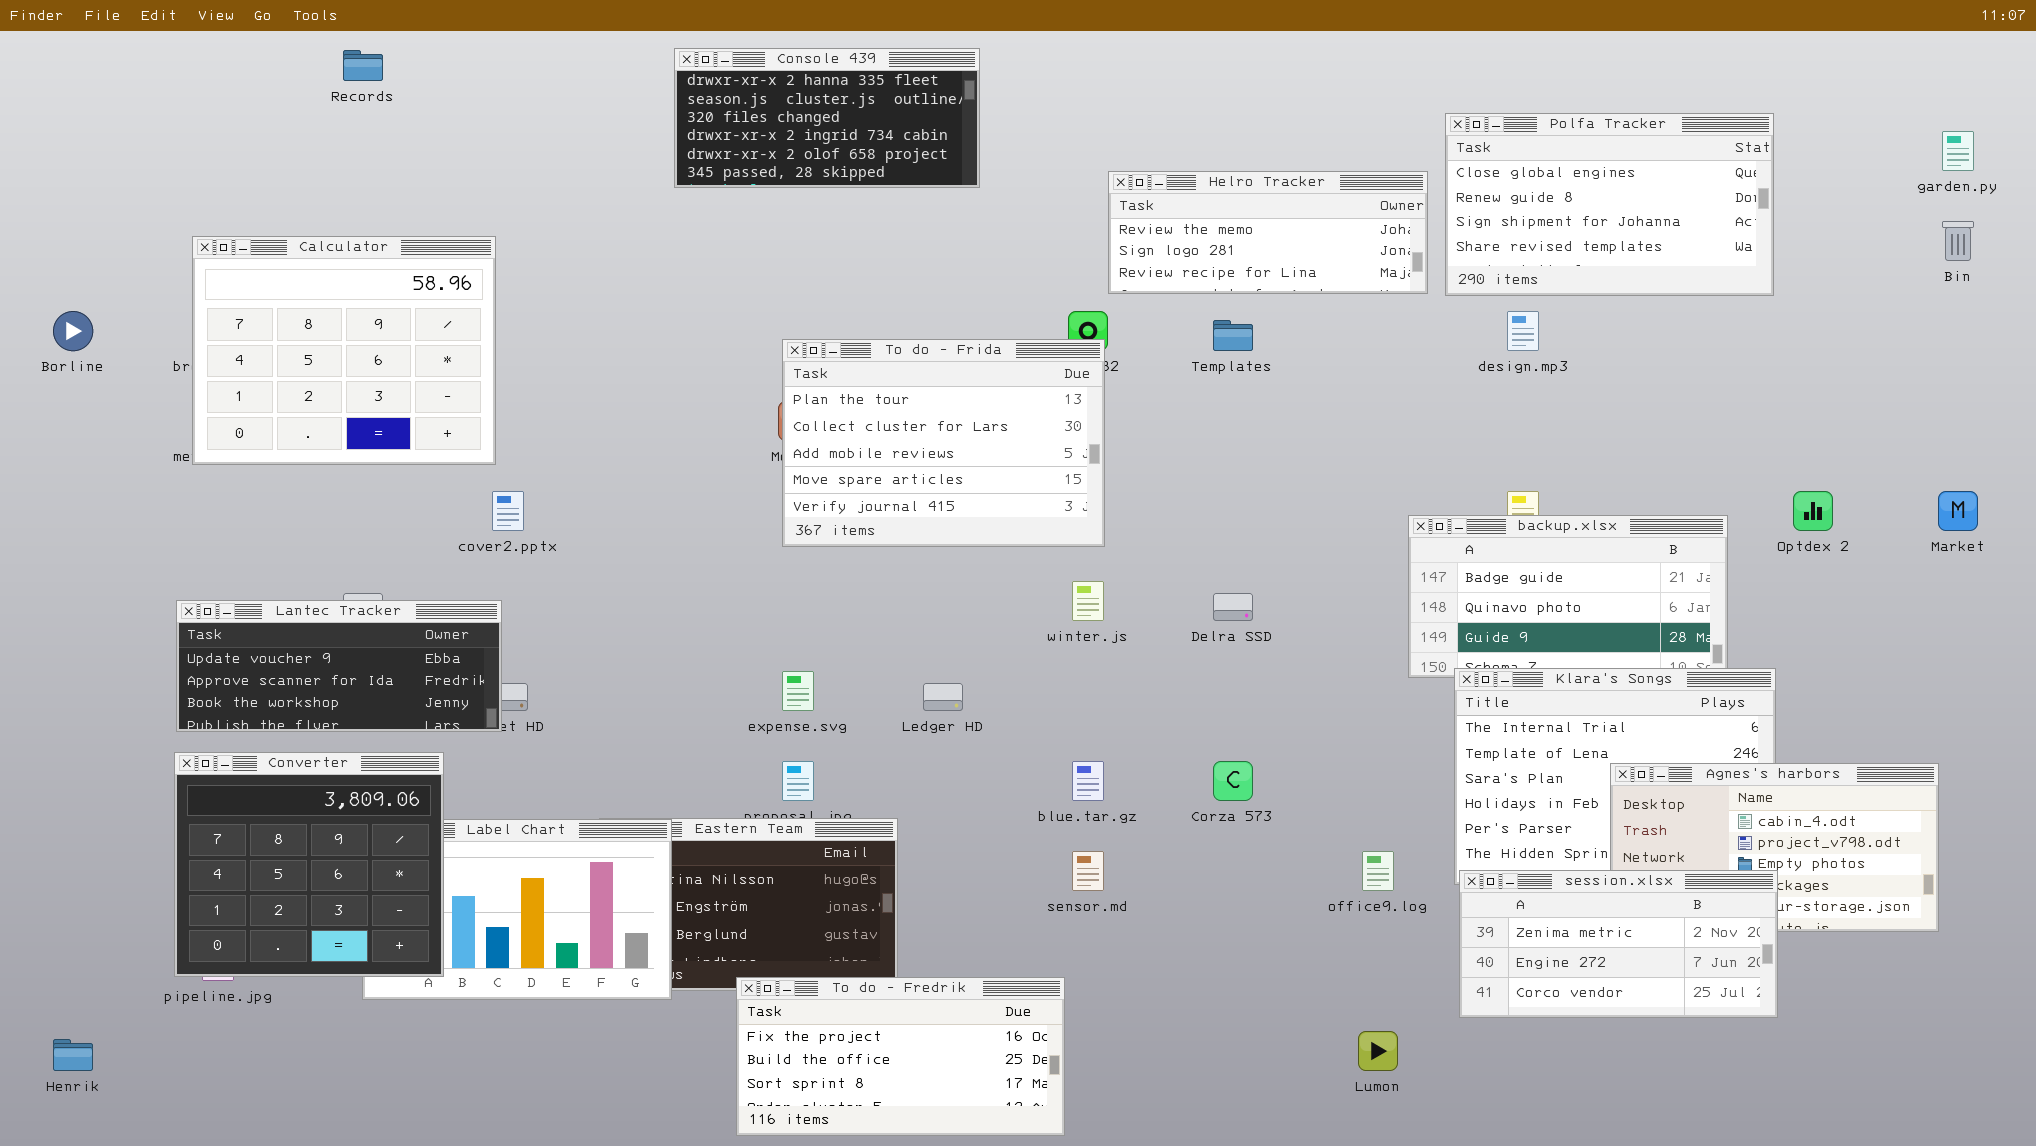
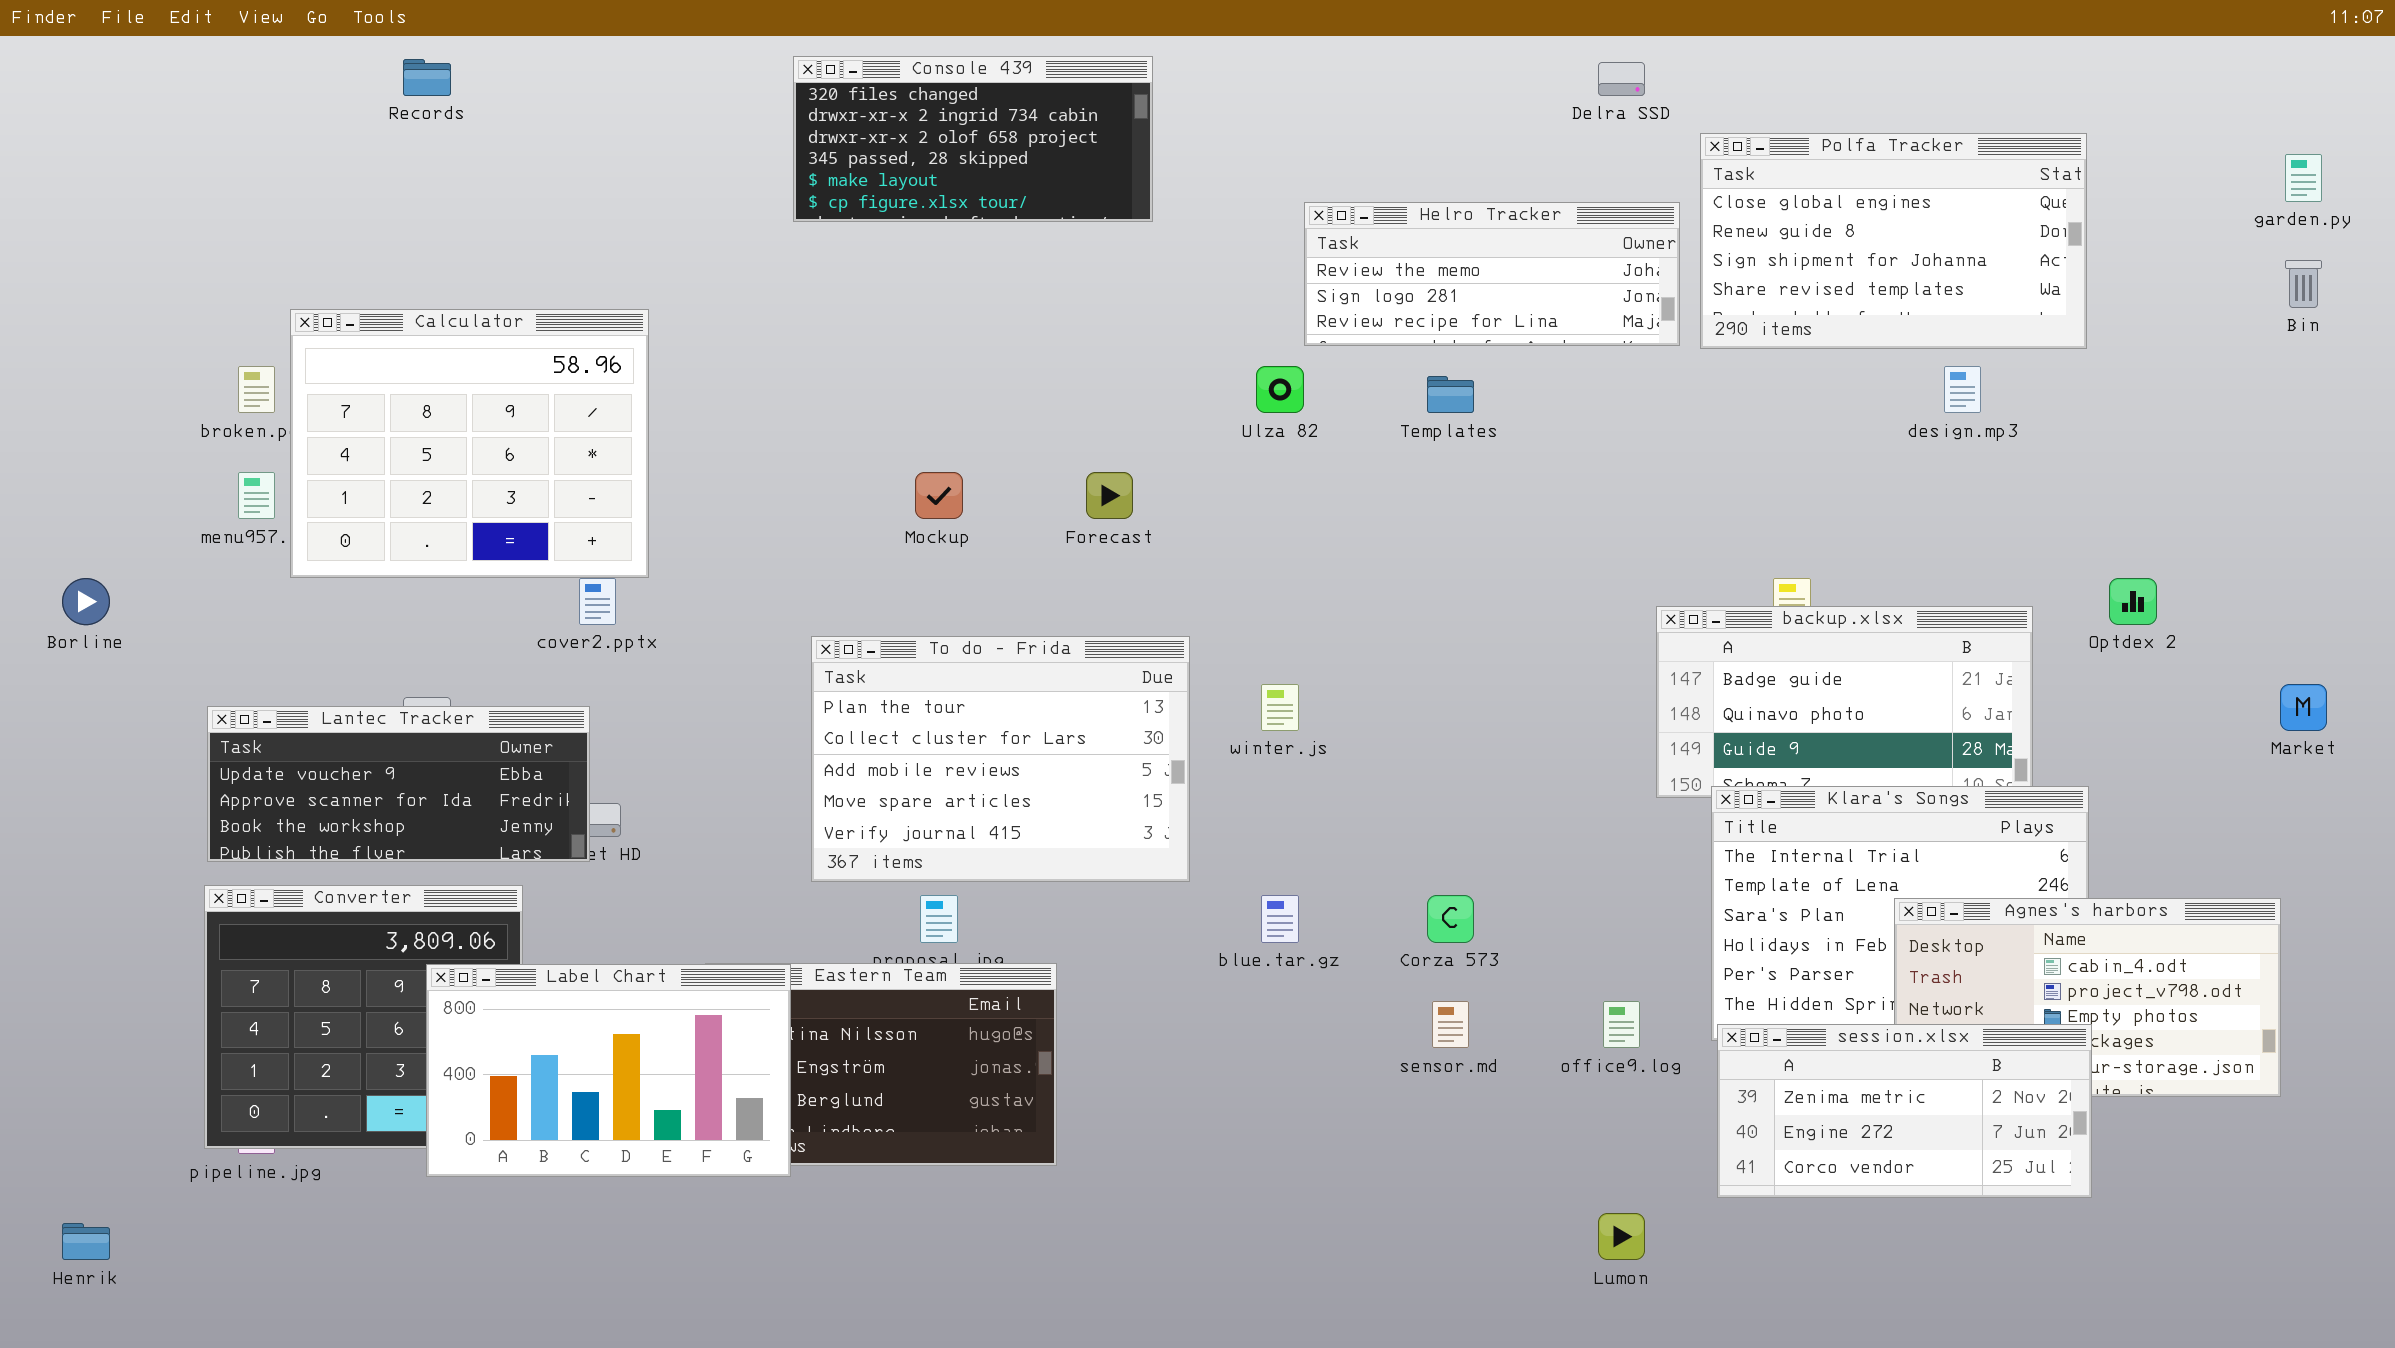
Console 439: [674,48,980,188] -> [793,56,1153,222], scrolled down 2 rows
Calculator: [192,236,496,465] -> [290,309,649,578], moved
Borline: [53,311,93,351] -> [62,578,110,625], moved
design.mp3: [1507,311,1539,351] -> [1944,366,1981,413], moved
To do - Frida: [782,339,1105,547] -> [811,636,1190,882], moved
Market: [1938,491,1978,531] -> [2280,684,2327,731], moved
Delra SSD: [1213,593,1253,621] -> [1598,62,1645,96], moved
Label Chart: [362,819,672,1000] -> [426,964,791,1177], raised
sensor.md: [1072,851,1104,891] -> [1432,1001,1469,1048], moved
To do - Fredrik: [736,977,1065,1136] -> none, closed

